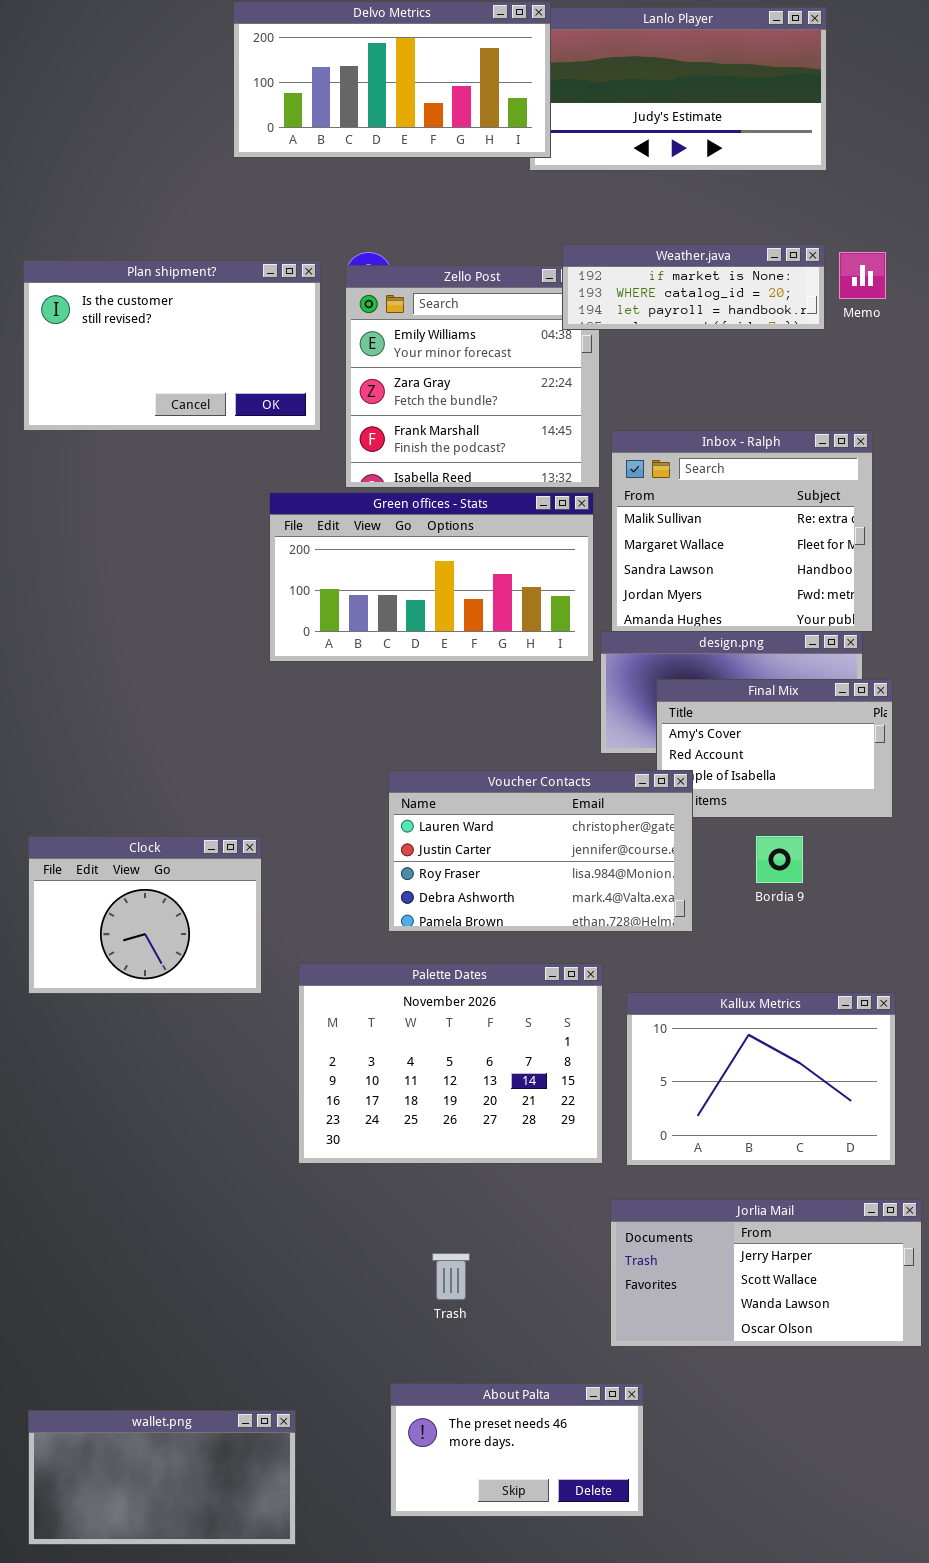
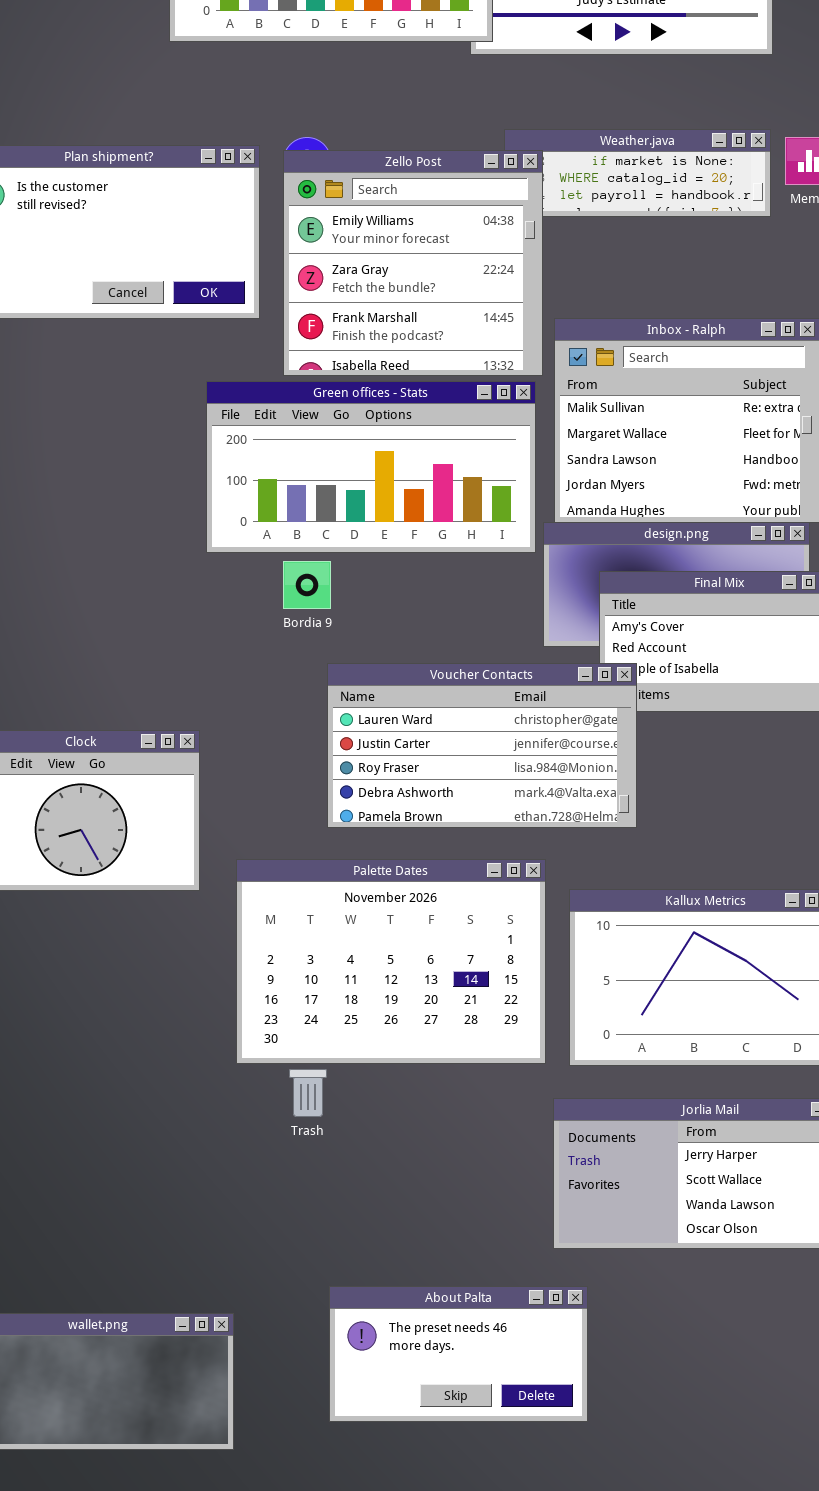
Zello Post: [345,265,600,488] -> [283,150,543,376], raised
Bordia 9: [756,836,803,883] -> [283,561,331,609], moved
Trash: [432,1253,470,1300] -> [289,1069,327,1117], moved

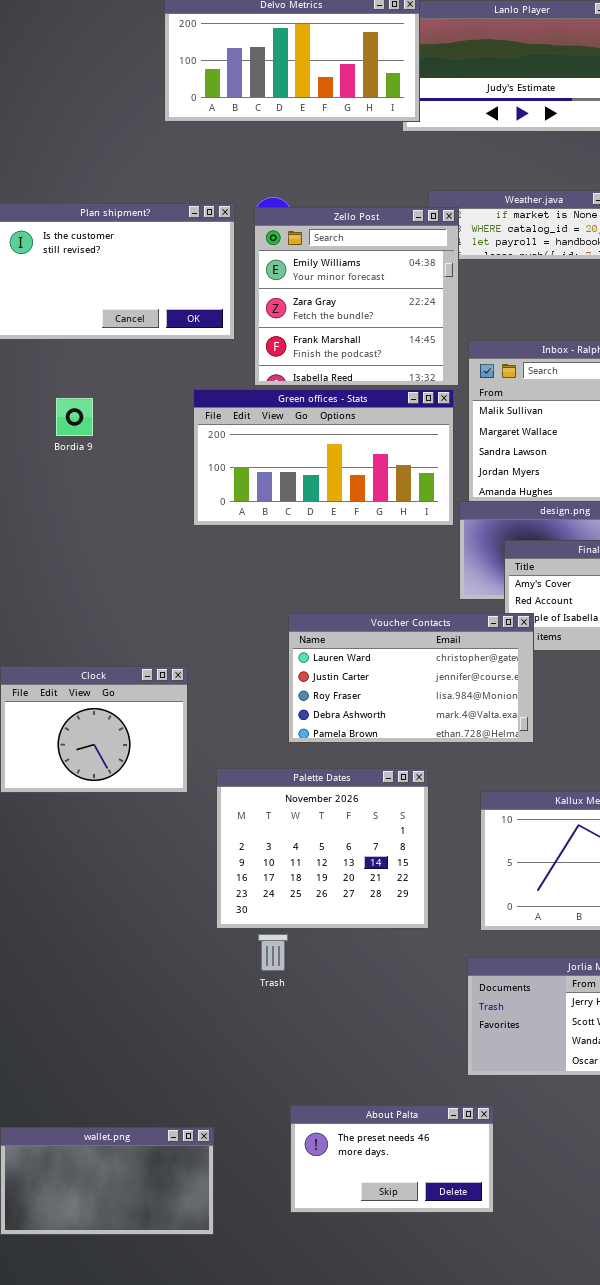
Bordia 9: [283,561,331,609] -> [56,398,93,436], moved
Palette Dates: [236,859,546,1064] -> [216,768,429,929], resized

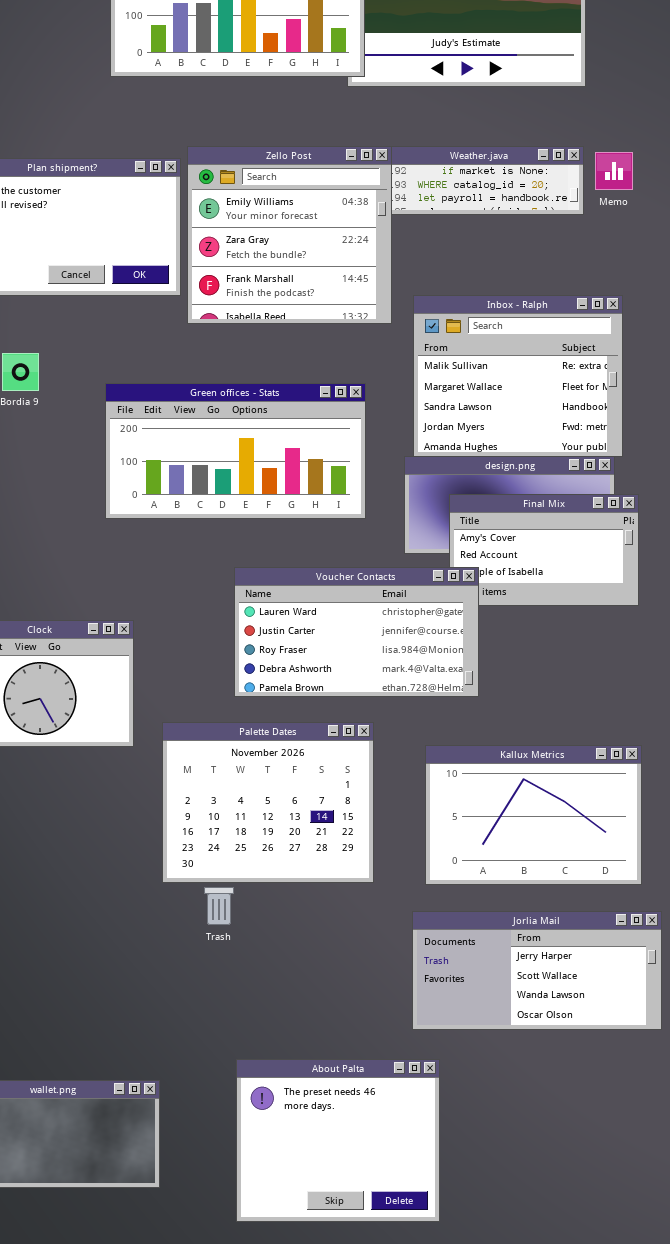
Zello Post: [254,207,459,386] -> [187,146,392,324], moved
Green offices - Stats: [193,389,454,526] -> [105,383,366,519], moved
About Palta: [290,1105,494,1213] -> [236,1059,440,1222], resized

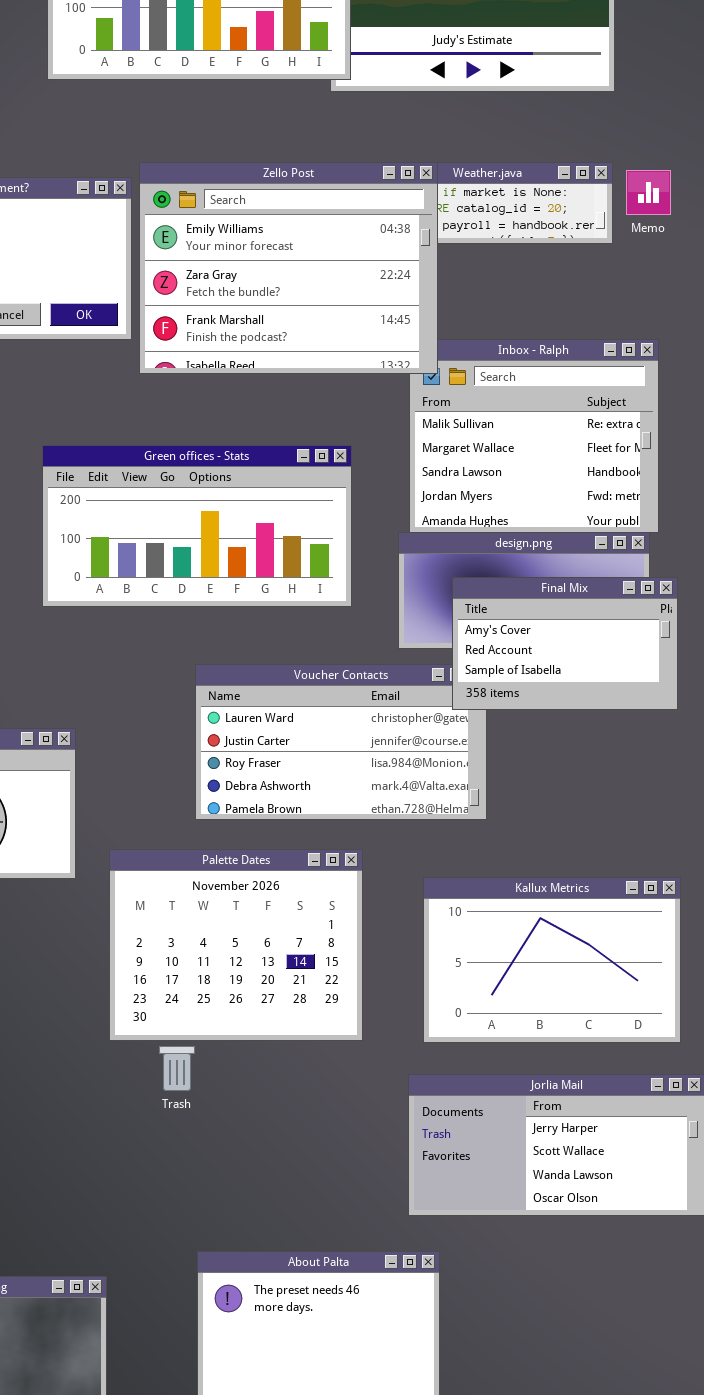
Zello Post: [187,146,392,324] -> [139,162,438,374], resized
Final Mix: [449,494,639,606] -> [452,577,678,710], raised

